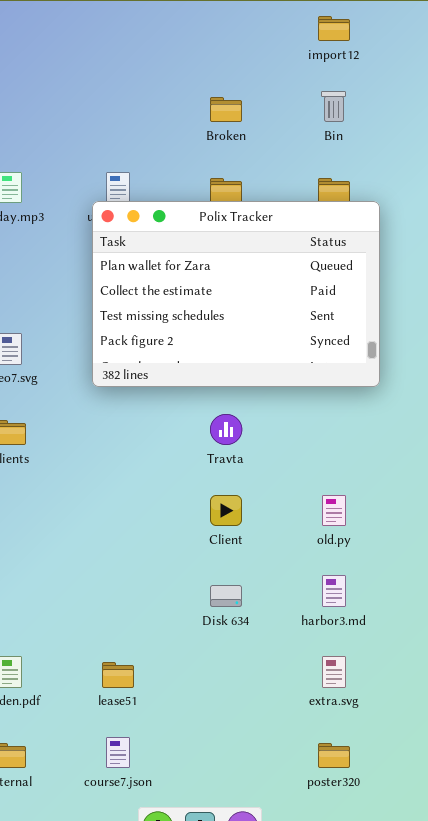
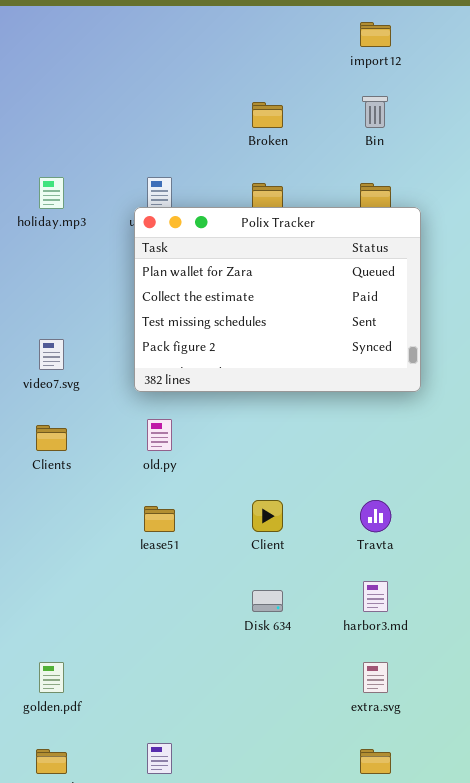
Travta: [210,414,242,445] -> [360,500,391,532], moved
old.py: [322,495,346,526] -> [147,419,172,451], moved
lease51: [102,662,134,688] -> [144,506,175,532], moved

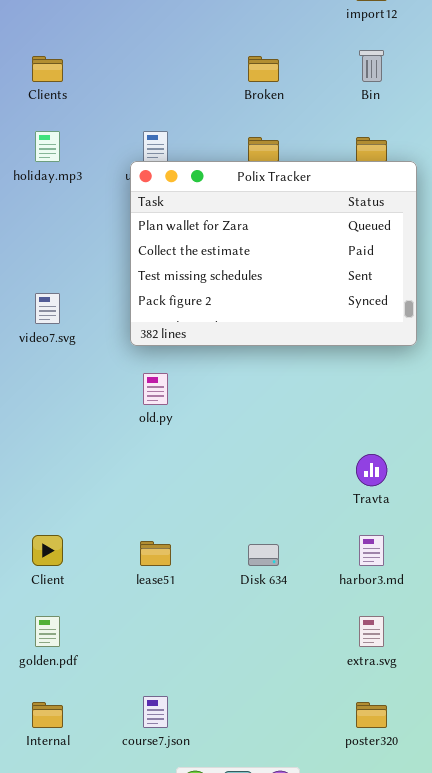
Clients: [36,425,67,451] -> [32,56,63,82], moved
Client: [252,500,283,532] -> [32,535,63,566], moved
lease51: [144,506,175,532] -> [140,541,171,566], moved

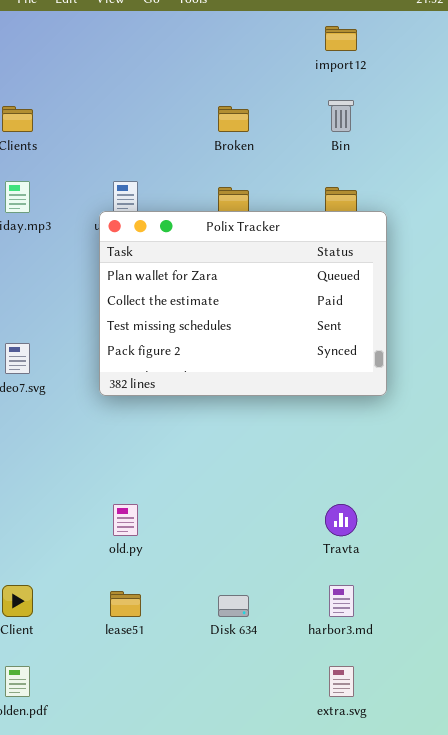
old.py: [143,373,168,405] -> [113,504,138,536], moved

